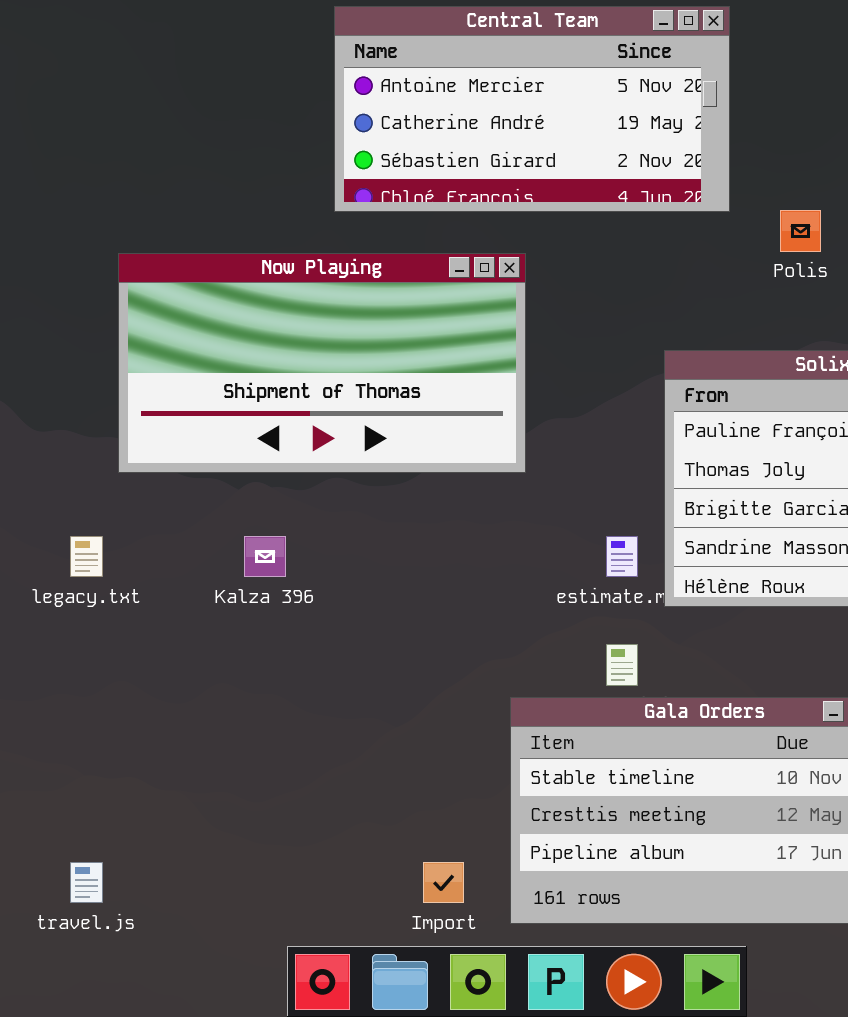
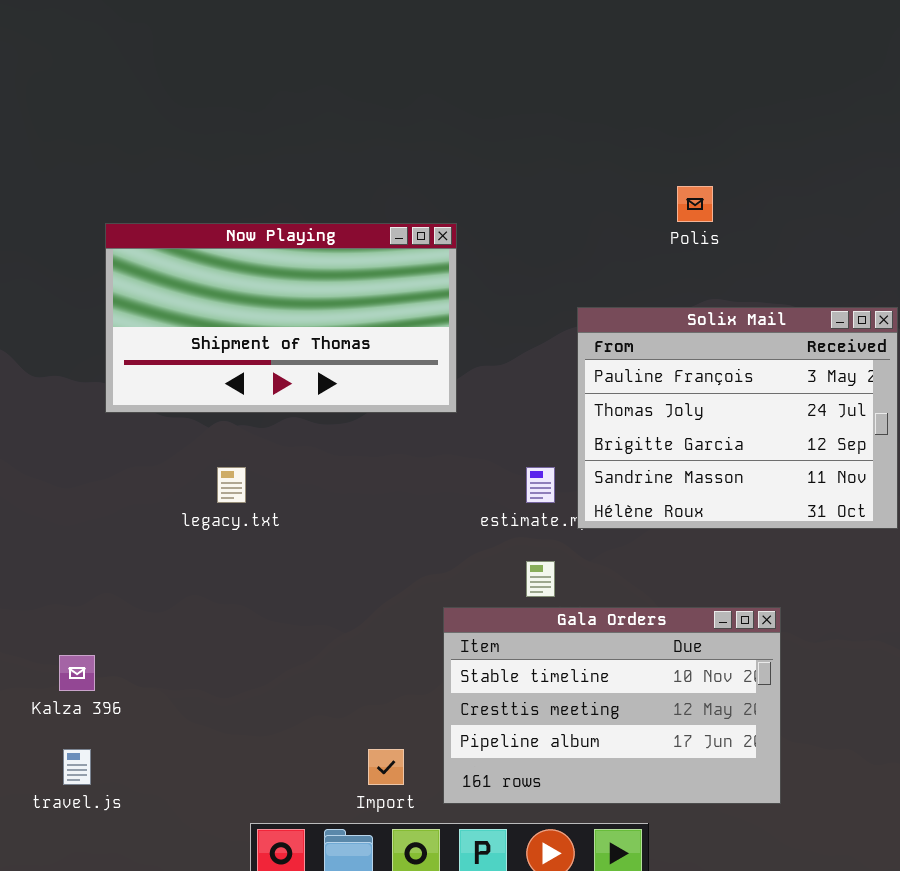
Central Team: [334,6,730,212] -> none, closed
legacy.txt: [70,536,103,577] -> [217,467,246,503], moved
Kalza 396: [244,536,286,577] -> [59,655,95,691], moved

